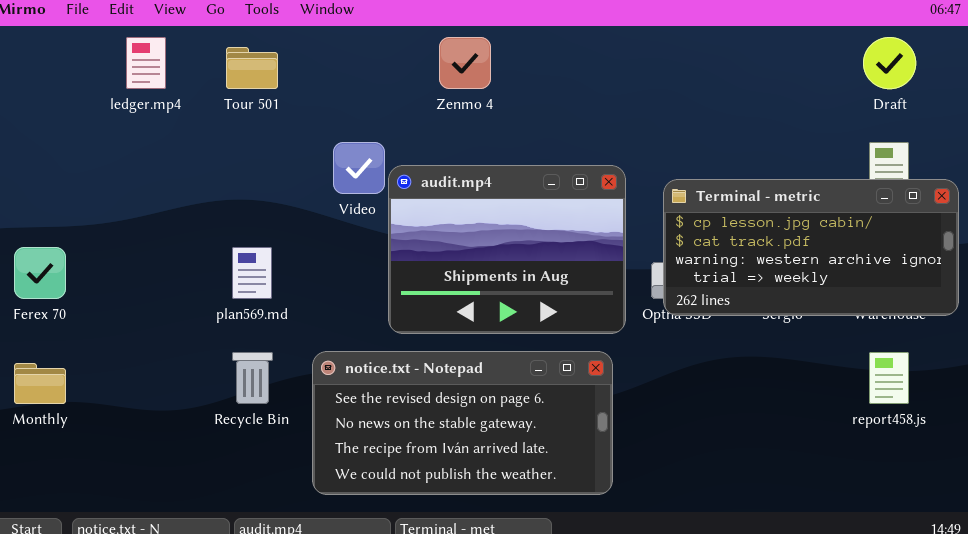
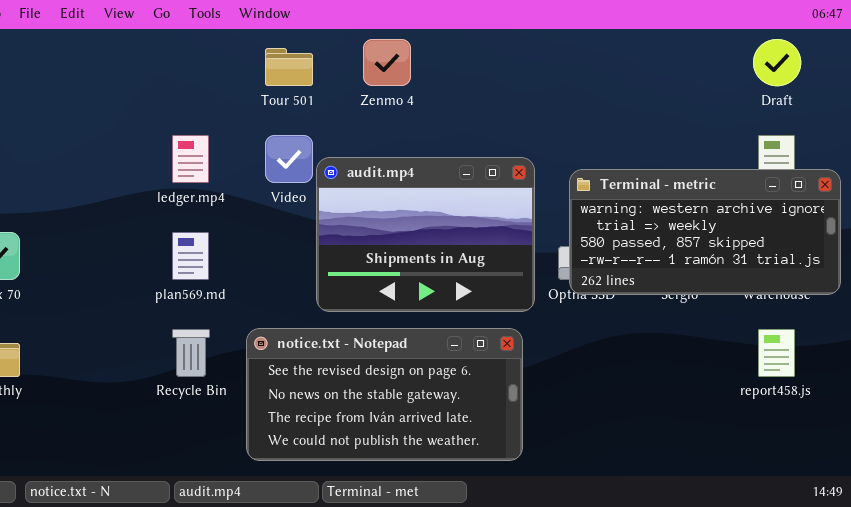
ledger.mp4: [126,37,166,89] -> [172,135,209,183], moved
Tour 501: [226,47,278,89] -> [265,48,313,86], moved
Terminal - metric: [663,179,959,316] -> [569,169,841,295], scrolled down 2 rows

